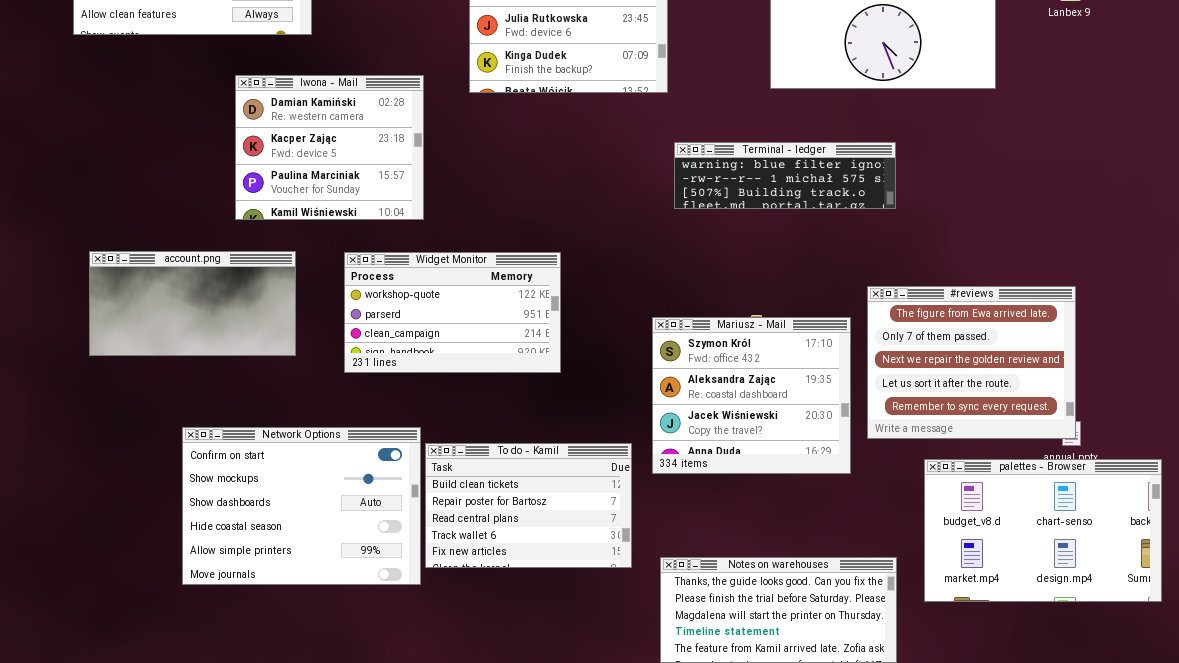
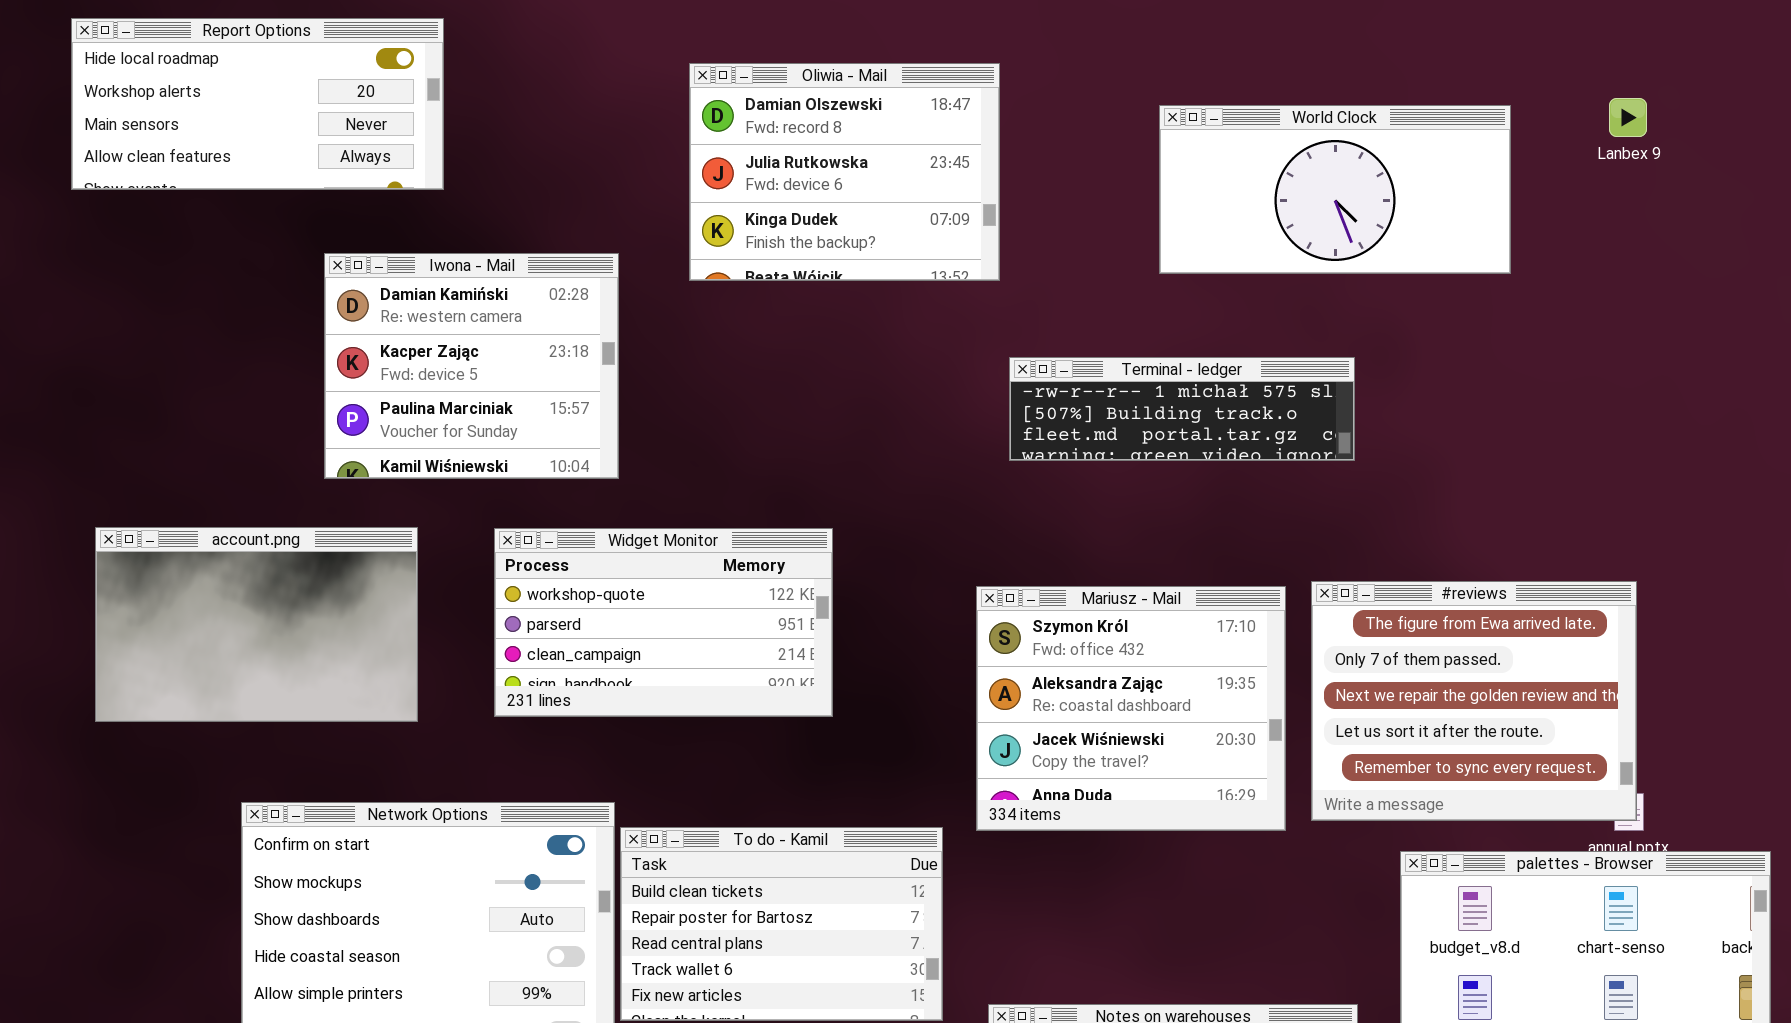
Terminal - ledger: [674,142,896,209] -> [1009,357,1355,461], scrolled down 1 row
account.png: [89,251,296,356] -> [95,527,418,722], resized
Mariusz - Mail: [652,317,851,474] -> [976,586,1286,831], moved

